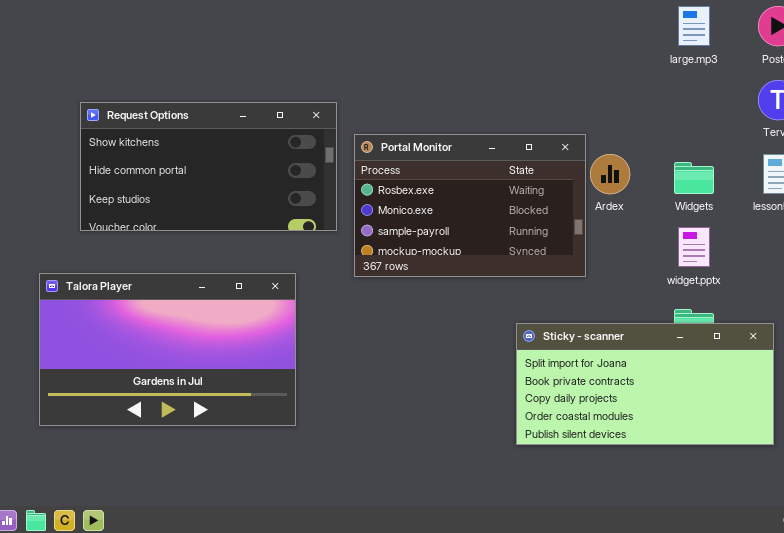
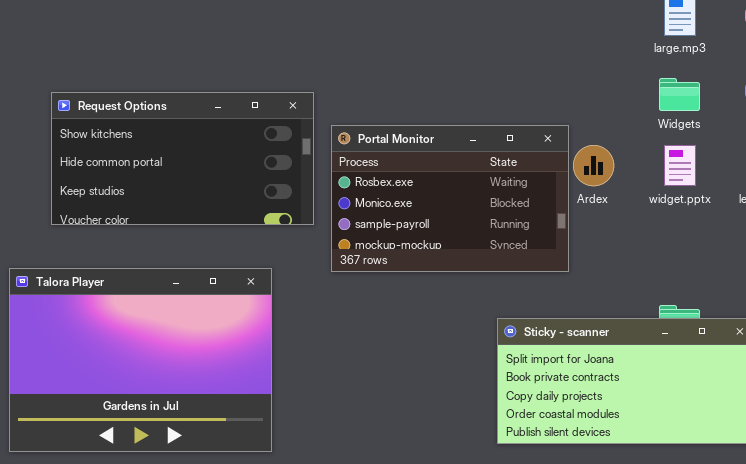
Widgets: [674,162,714,194] -> [659,78,700,111], moved
widget.pptx: [678,227,710,267] -> [664,145,696,186], moved
Talora Player: [39,273,296,426] -> [9,268,272,452], resized

